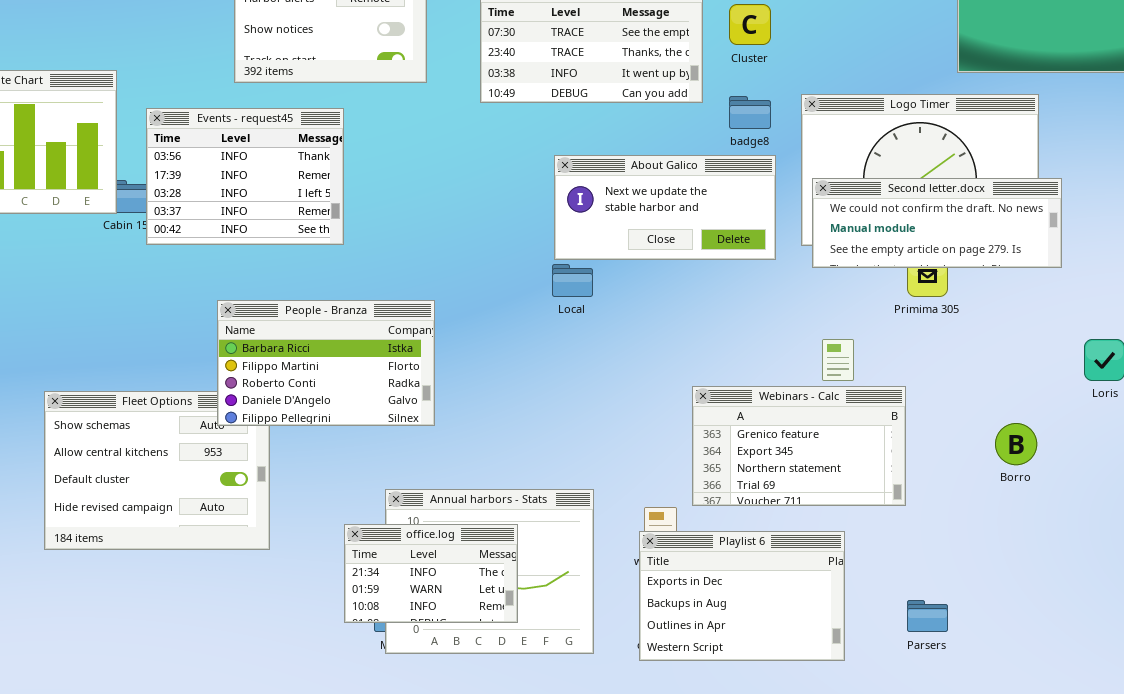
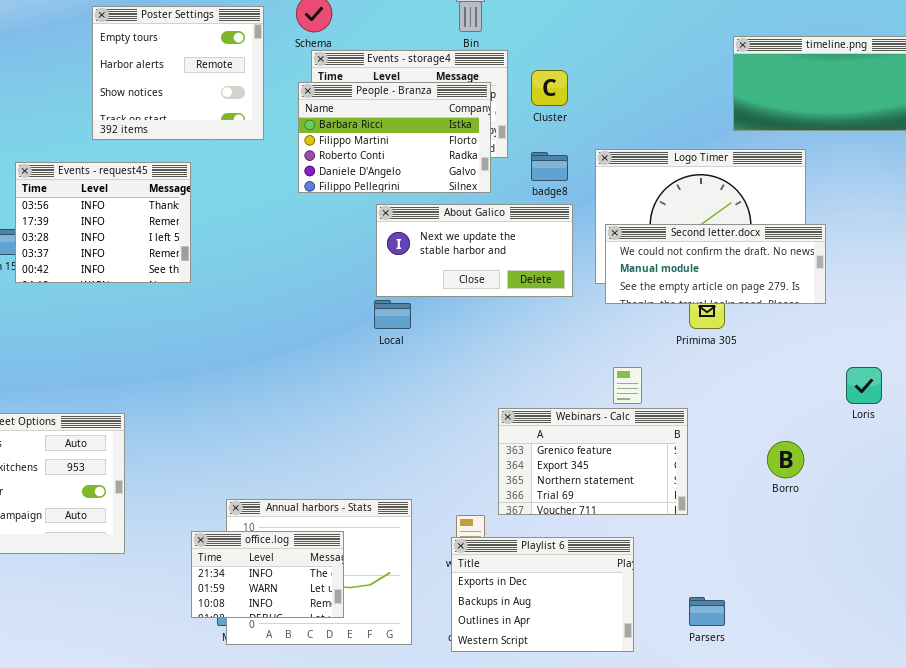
People - Branza: [217,300,435,426] -> [298,82,491,193], moved

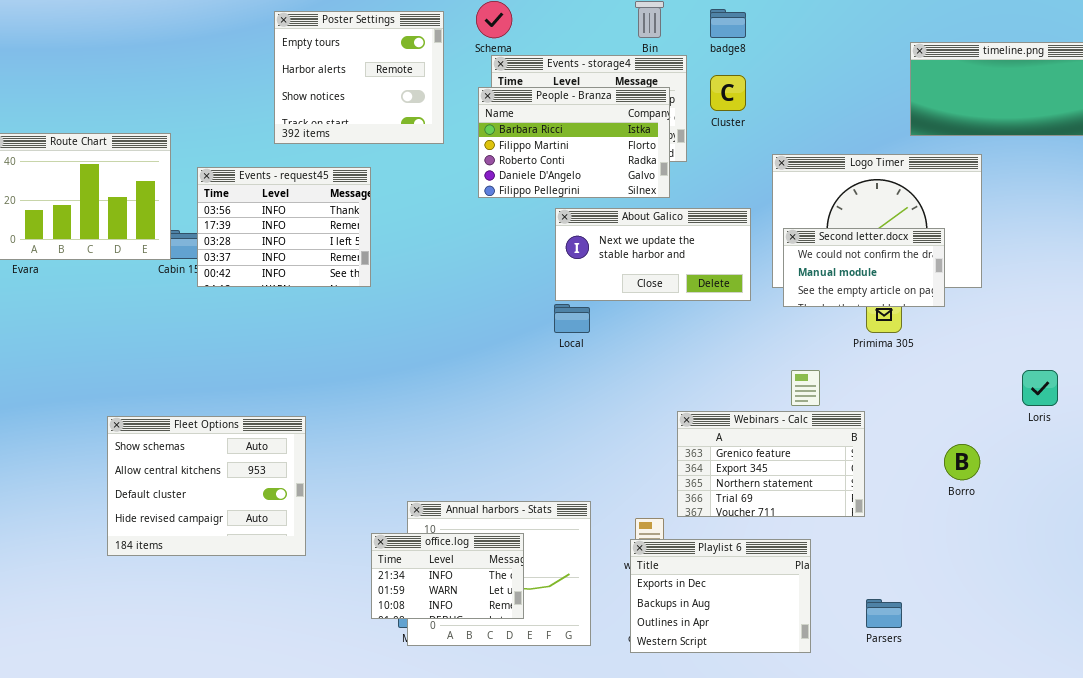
badge8: [531,152,568,181] -> [710,9,746,38], moved
Second letter.docx: [605,224,826,304] -> [783,228,945,307], resized

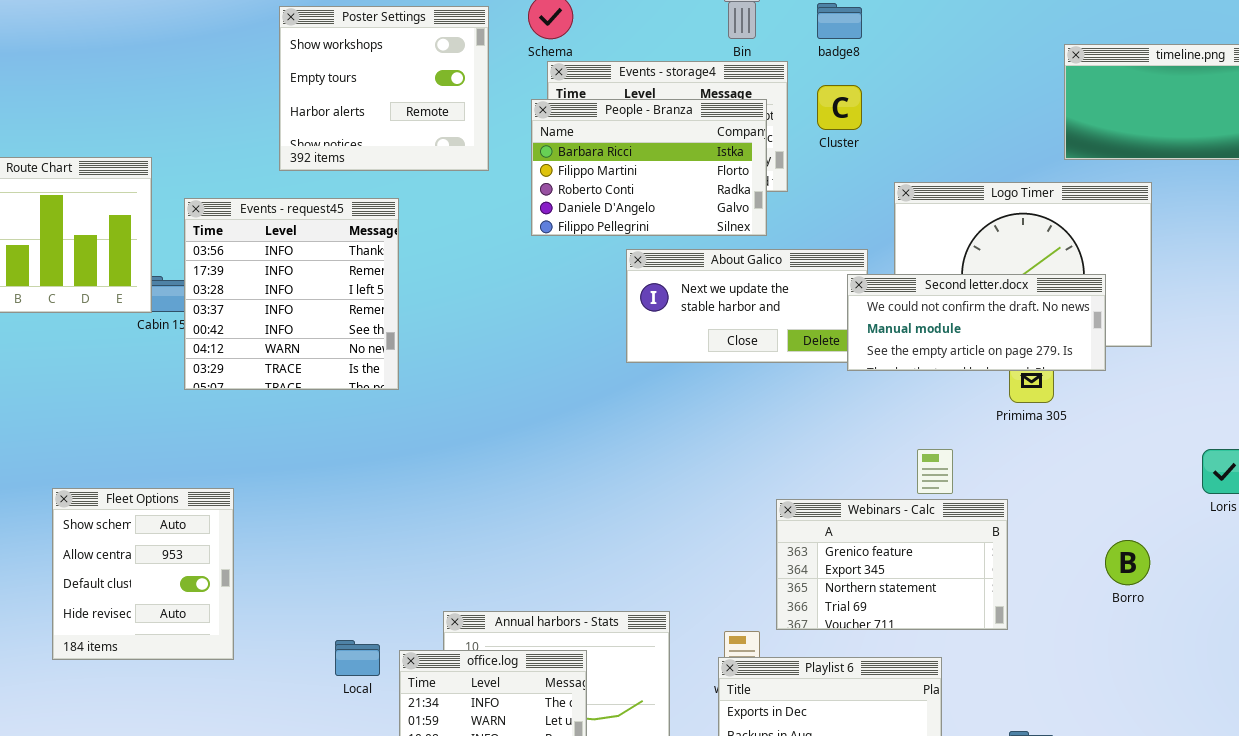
Poster Settings: [274,11,444,144] -> [279,6,489,171], scrolled up 1 row
Events - request45: [197,167,371,287] -> [184,198,399,390], resized
Second letter.docx: [783,228,945,307] -> [847,274,1106,371], resized
Local: [554,304,590,333] -> [335,640,380,676], moved
Fleet Options: [107,416,306,556] -> [52,488,234,660], moved, resized

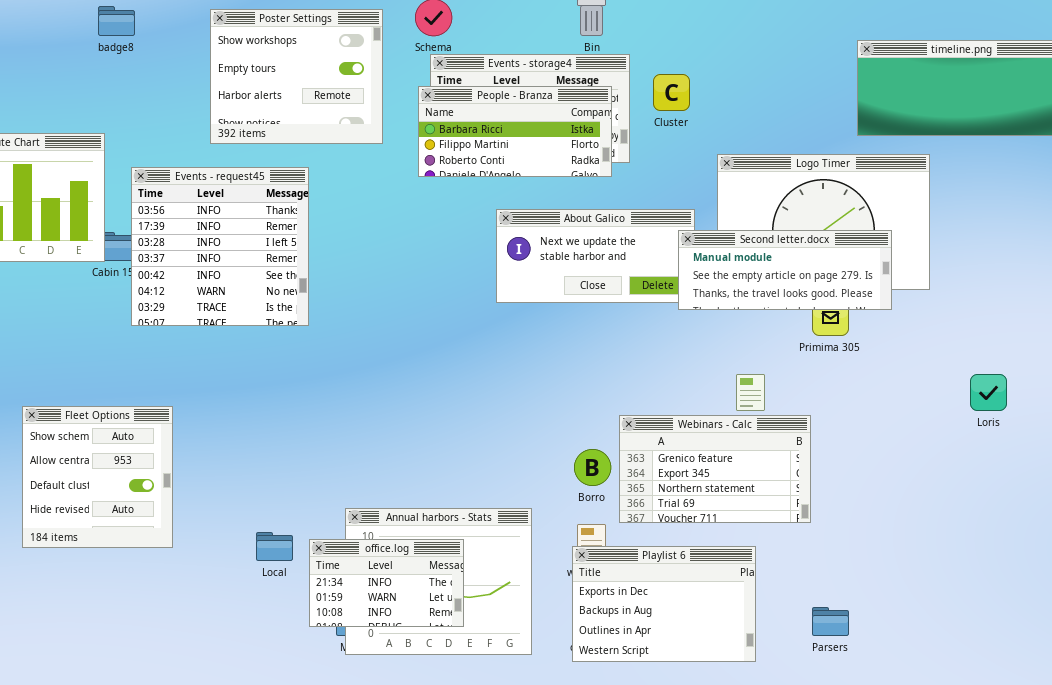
badge8: [817,3,862,39] -> [98,6,135,36], moved
People - Branza: [531,99,767,236] -> [418,86,612,177], resized
Second letter.docx: [847,274,1106,371] -> [678,230,892,310], scrolled down 1 row
Borro: [1105,540,1150,585] -> [574,449,611,486], moved

